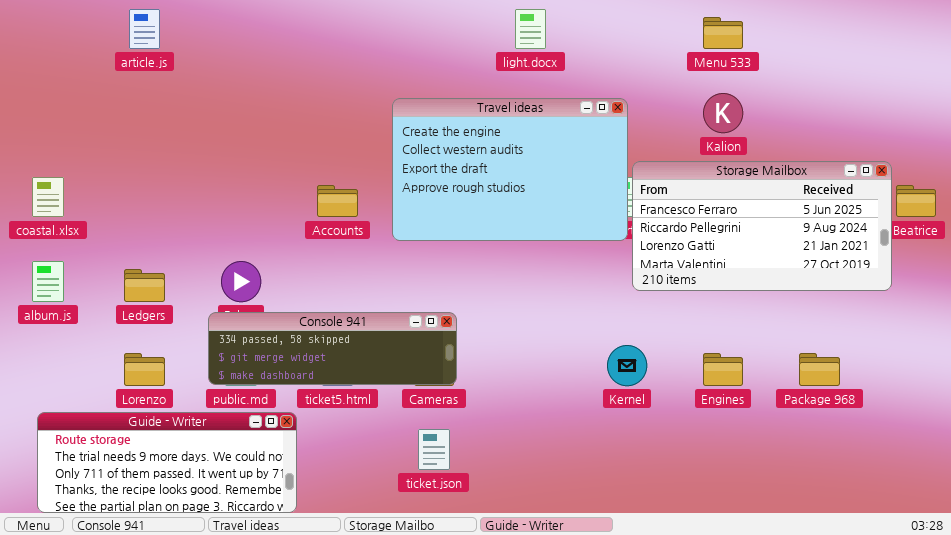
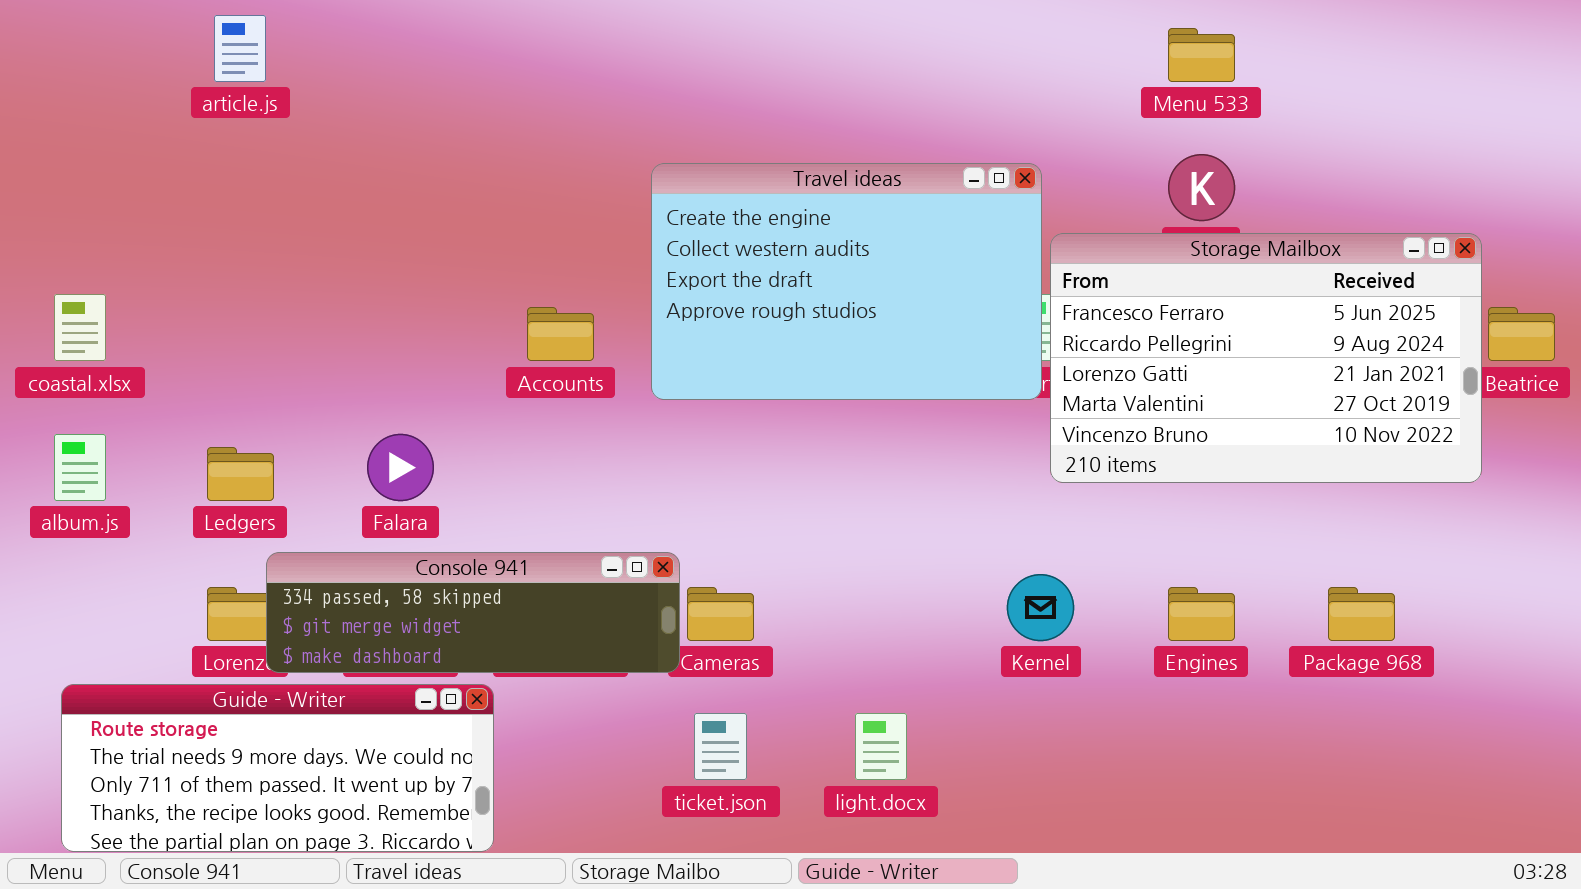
light.docx: [515,9,546,49] -> [855,713,907,780], moved
Storage Mailbox: [632,161,892,291] -> [1050,233,1482,483], resized
Console 941: [208,312,457,385] -> [266,552,680,673], moved

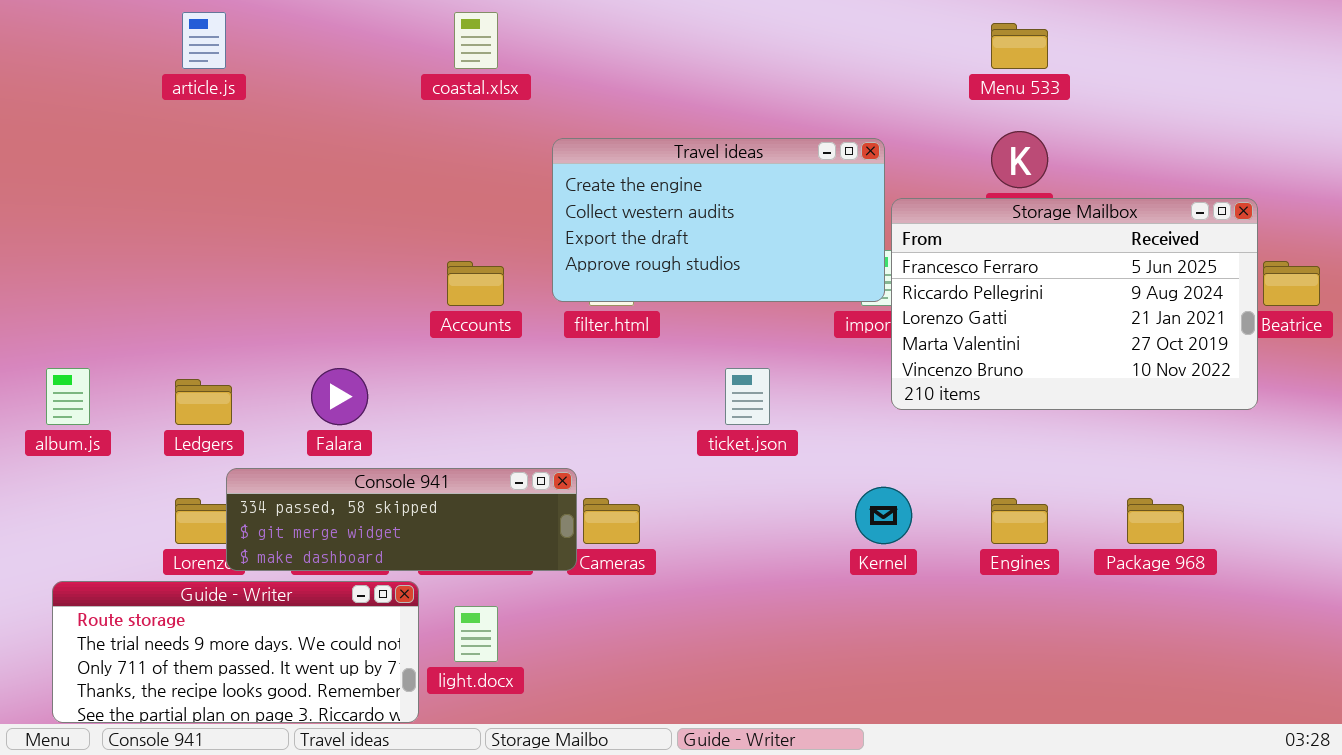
Travel ideas: [651,163,1042,400] -> [552,138,885,302], resized
coastal.xlsx: [54,294,106,361] -> [454,12,498,69], moved
ticket.json: [694,713,747,780] -> [725,368,770,425], moved
light.docx: [855,713,907,780] -> [454,606,498,662], moved

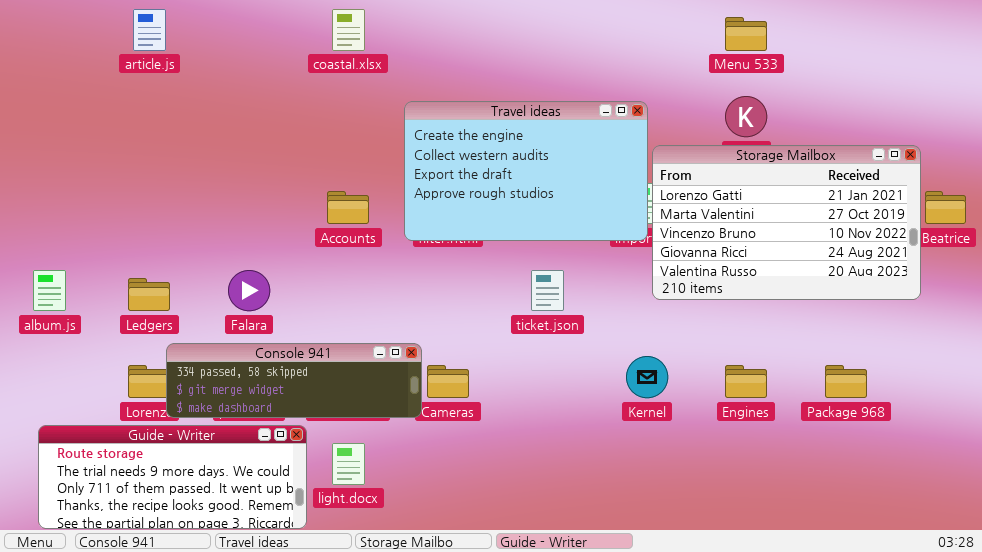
Travel ideas: [552,138,885,302] -> [404,101,648,241], resized
Storage Mailbox: [891,198,1258,410] -> [652,145,921,300], scrolled down 2 rows

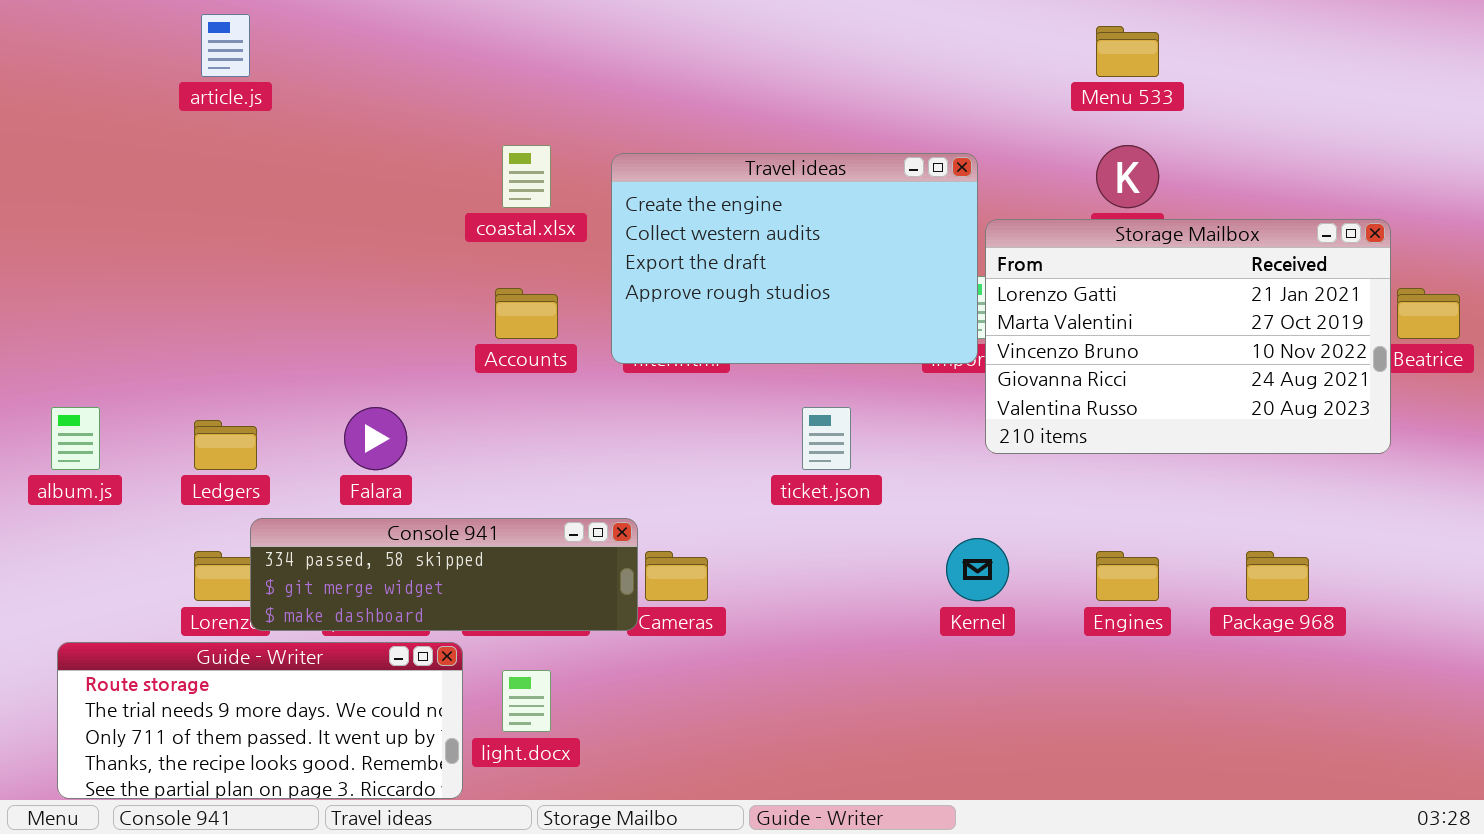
coastal.xlsx: [332,9,365,51] -> [502,145,551,208], moved

